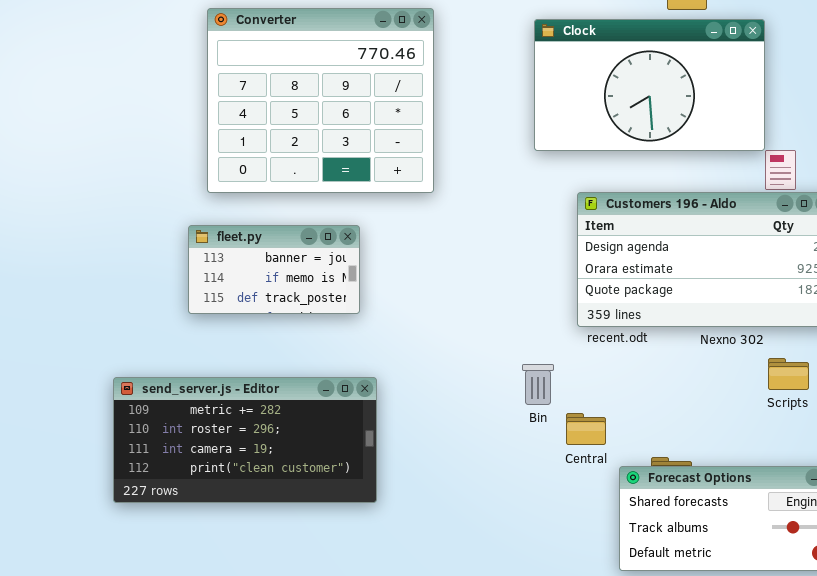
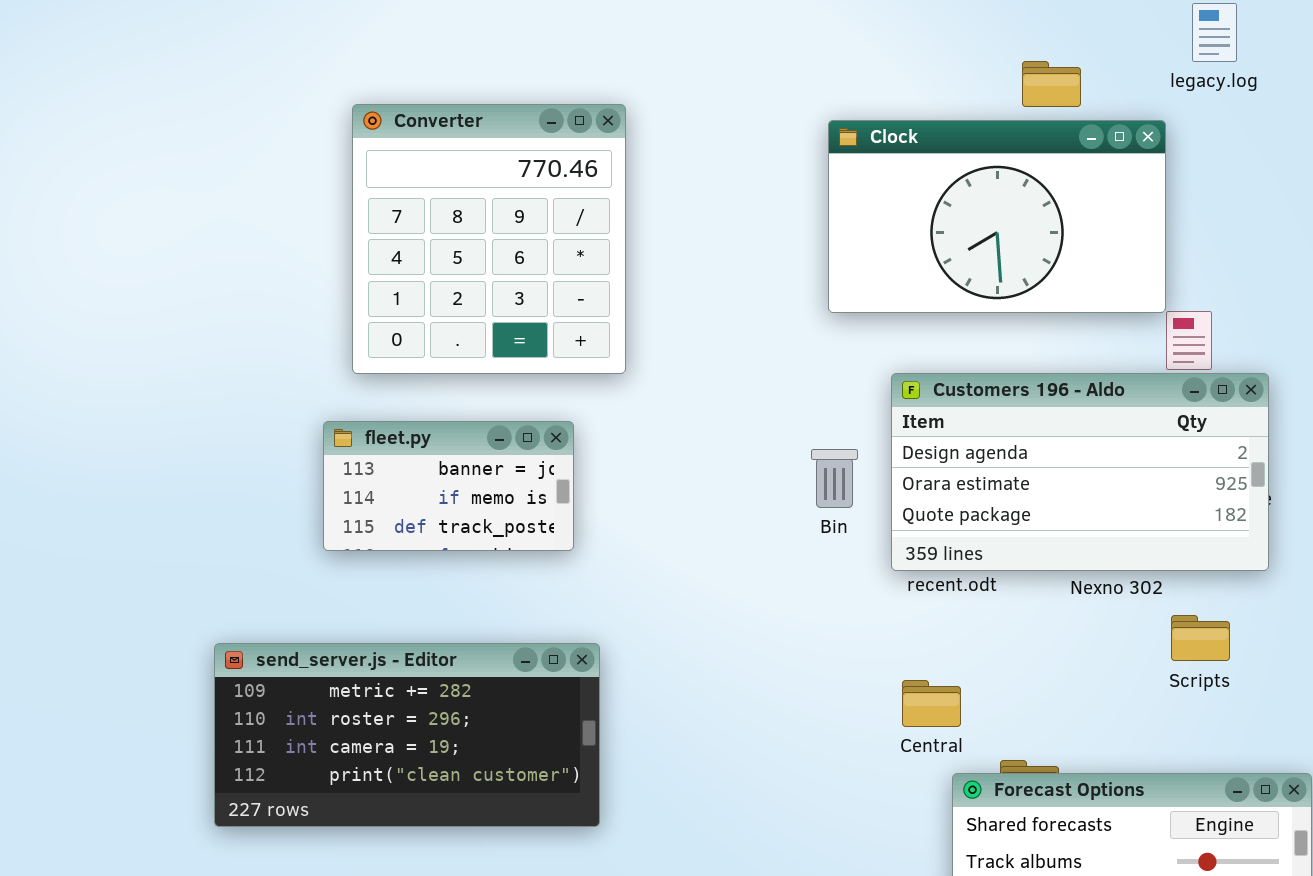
Converter: [207,8,434,193] -> [352,104,626,374], resized
Bin: [522,364,554,405] -> [811,449,858,508], moved
Central: [566,413,606,445] -> [902,680,961,727], moved

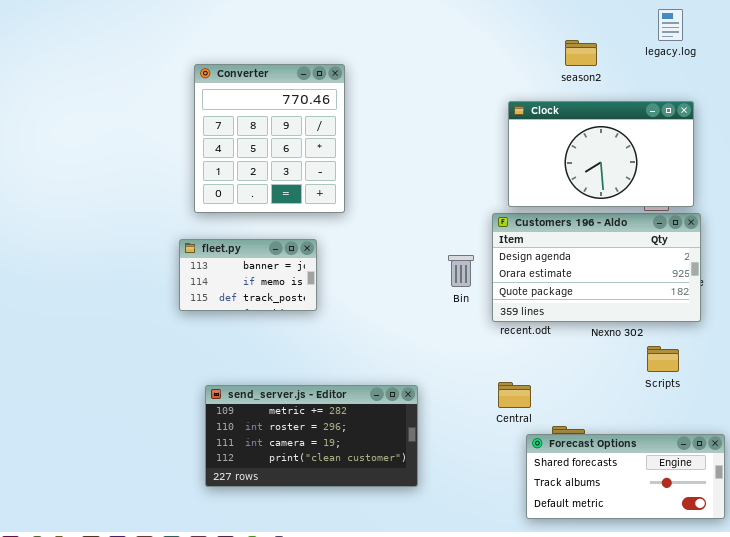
Clock: [828,120,1166,313] -> [508,101,694,207], moved
send_server.js - Editor: [214,643,600,827] -> [205,385,418,487], moved

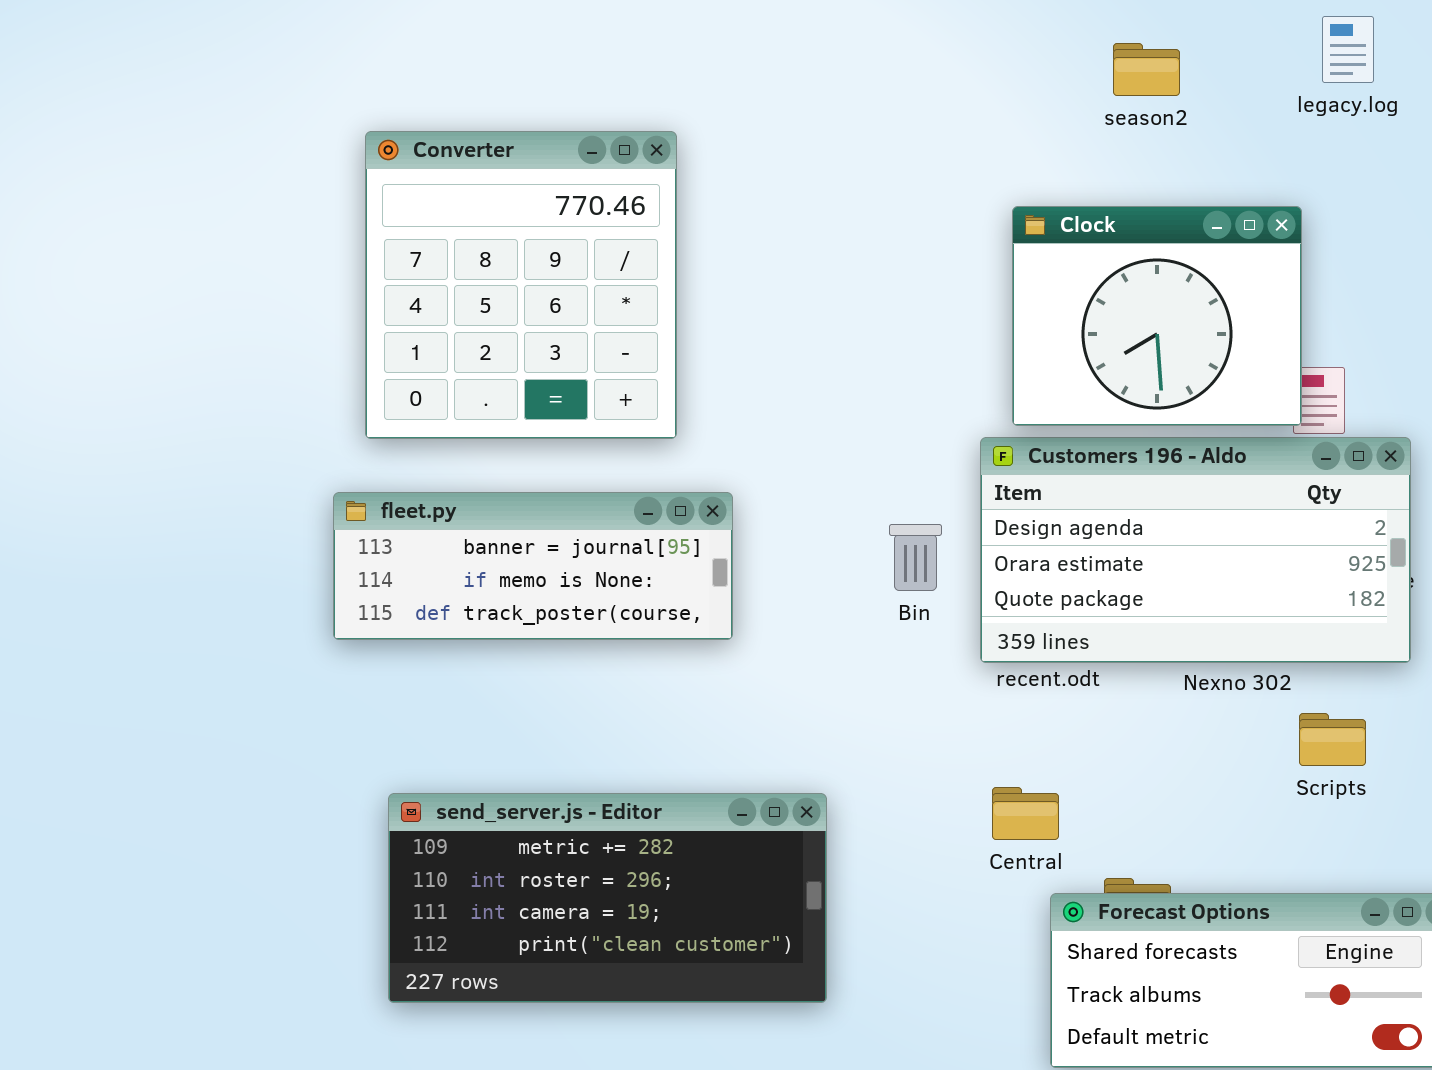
season2: [565,40,597,66] -> [1113,43,1180,96], moved
Clock: [508,101,694,207] -> [1012,206,1302,426], resized
fleet.py: [179,239,317,311] -> [333,492,733,640], resized

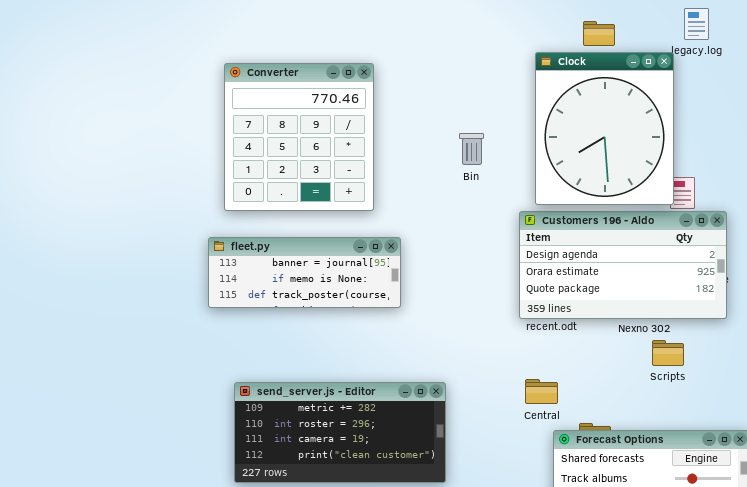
Clock: [1012,206,1302,426] -> [535,52,674,205], resized
Bin: [889,524,942,591] -> [459,133,484,165], moved
Scripts: [1299,713,1366,766] -> [652,340,684,366], moved

